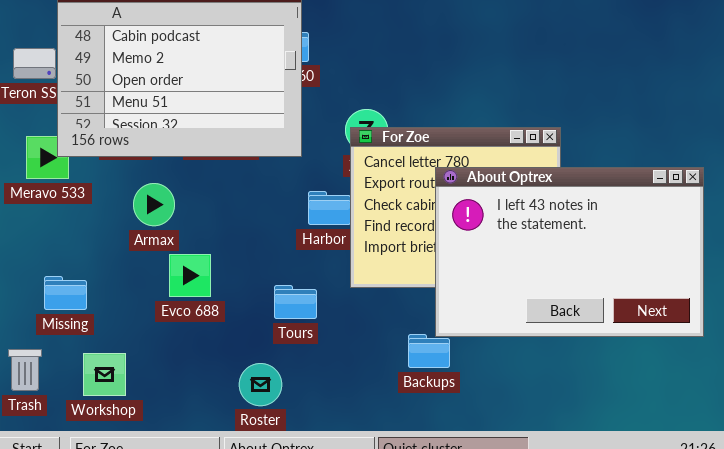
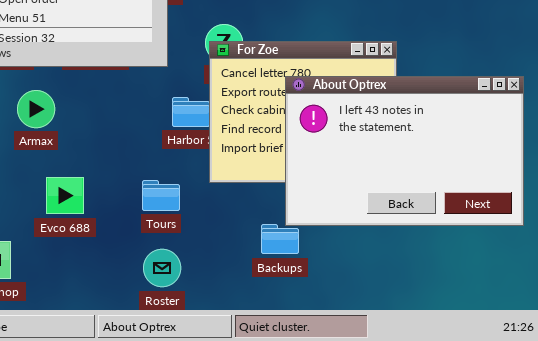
Evco 688: [169,254,211,297] -> [46,177,84,214], moved
Roster: [239,363,282,406] -> [143,249,181,287], moved

